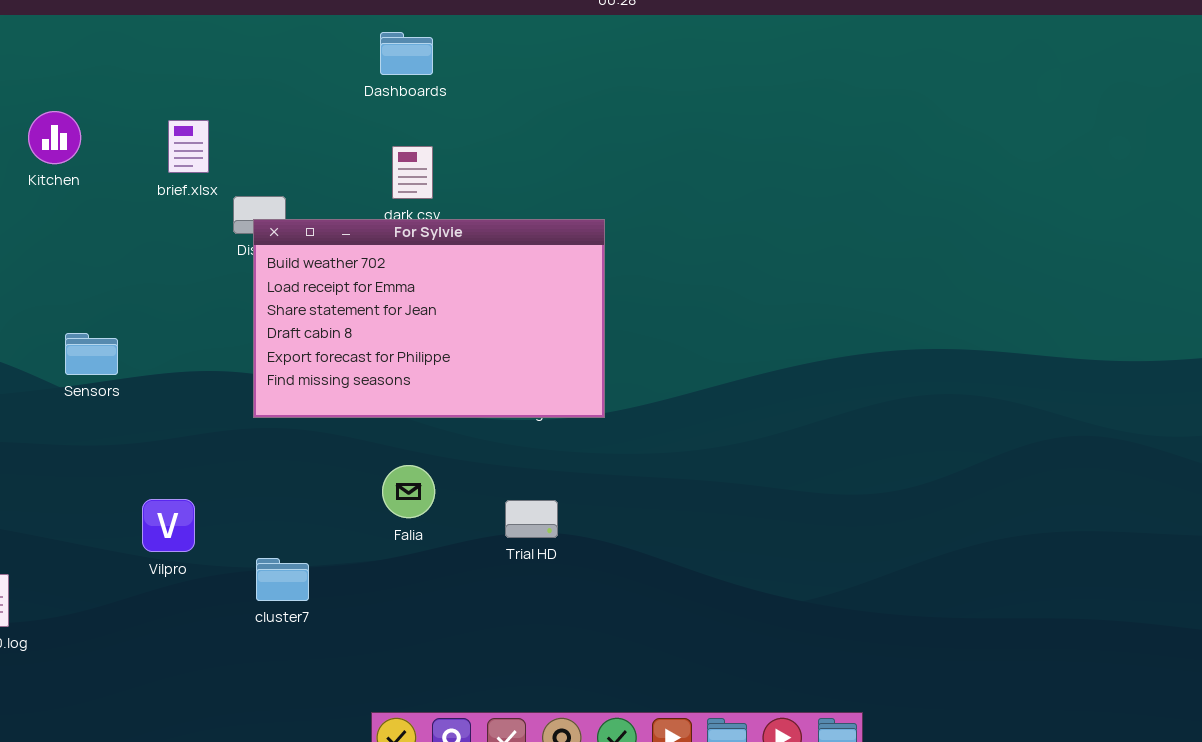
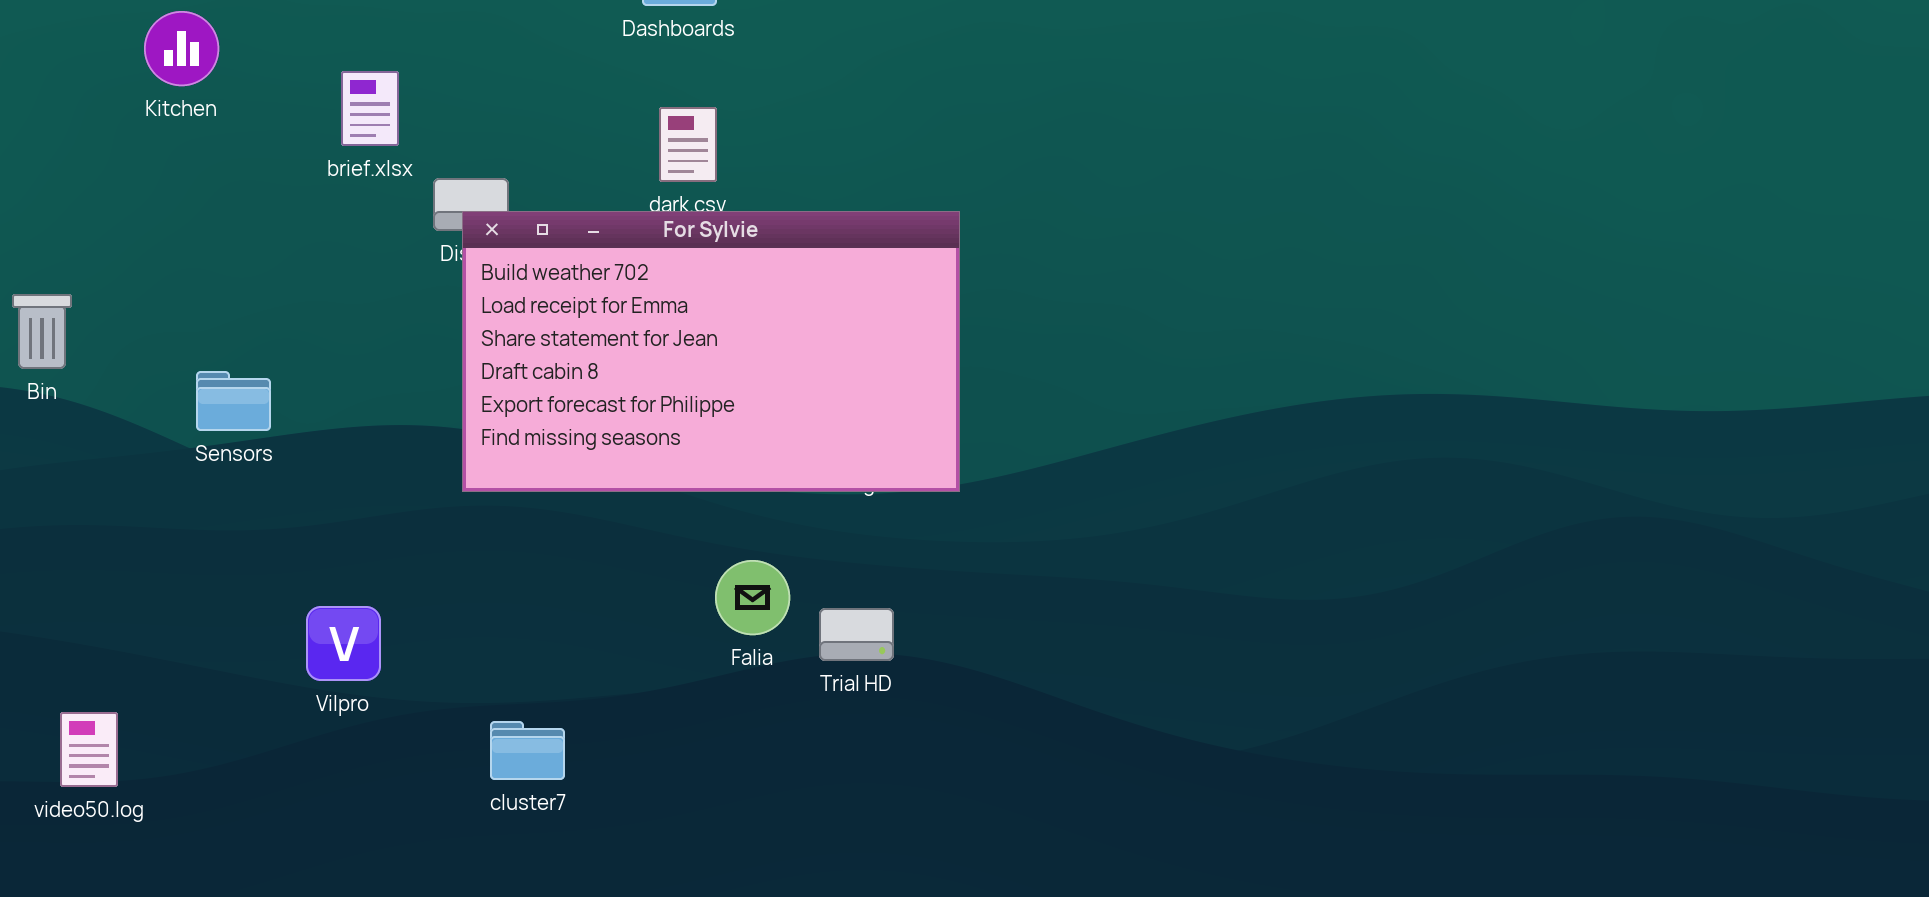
Kitchen: [28,111,81,164] -> [144,11,219,86], moved
Falia: [382,465,435,518] -> [715,560,790,635], moved
cluster7: [256,558,309,601] -> [490,721,565,780], moved

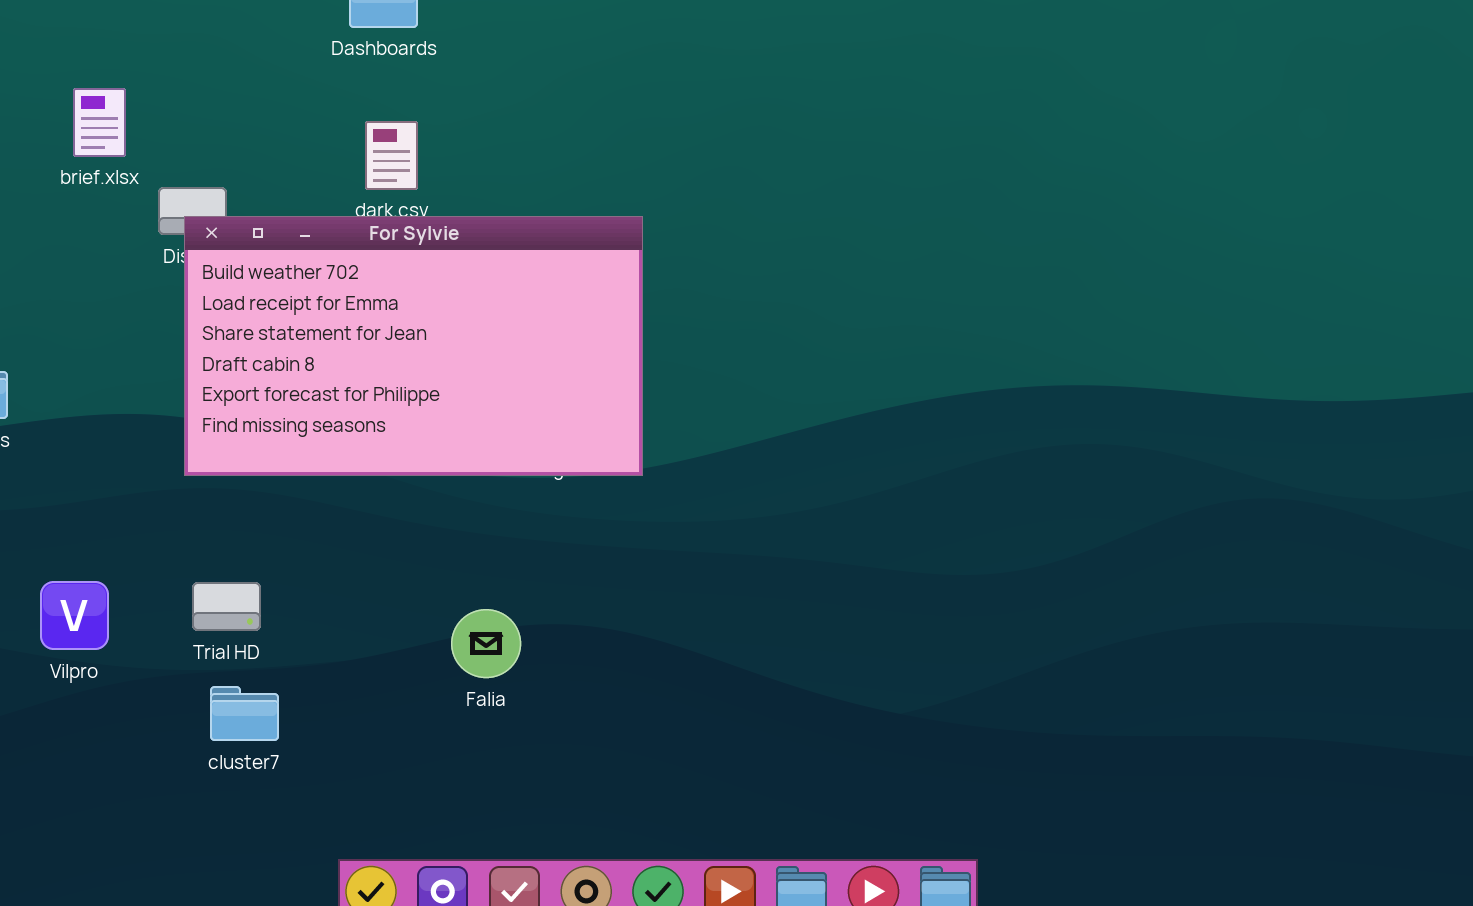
Falia: [715,560,790,635] -> [451,609,521,678], moved
Trial HD: [819,608,894,661] -> [192,582,261,631], moved

